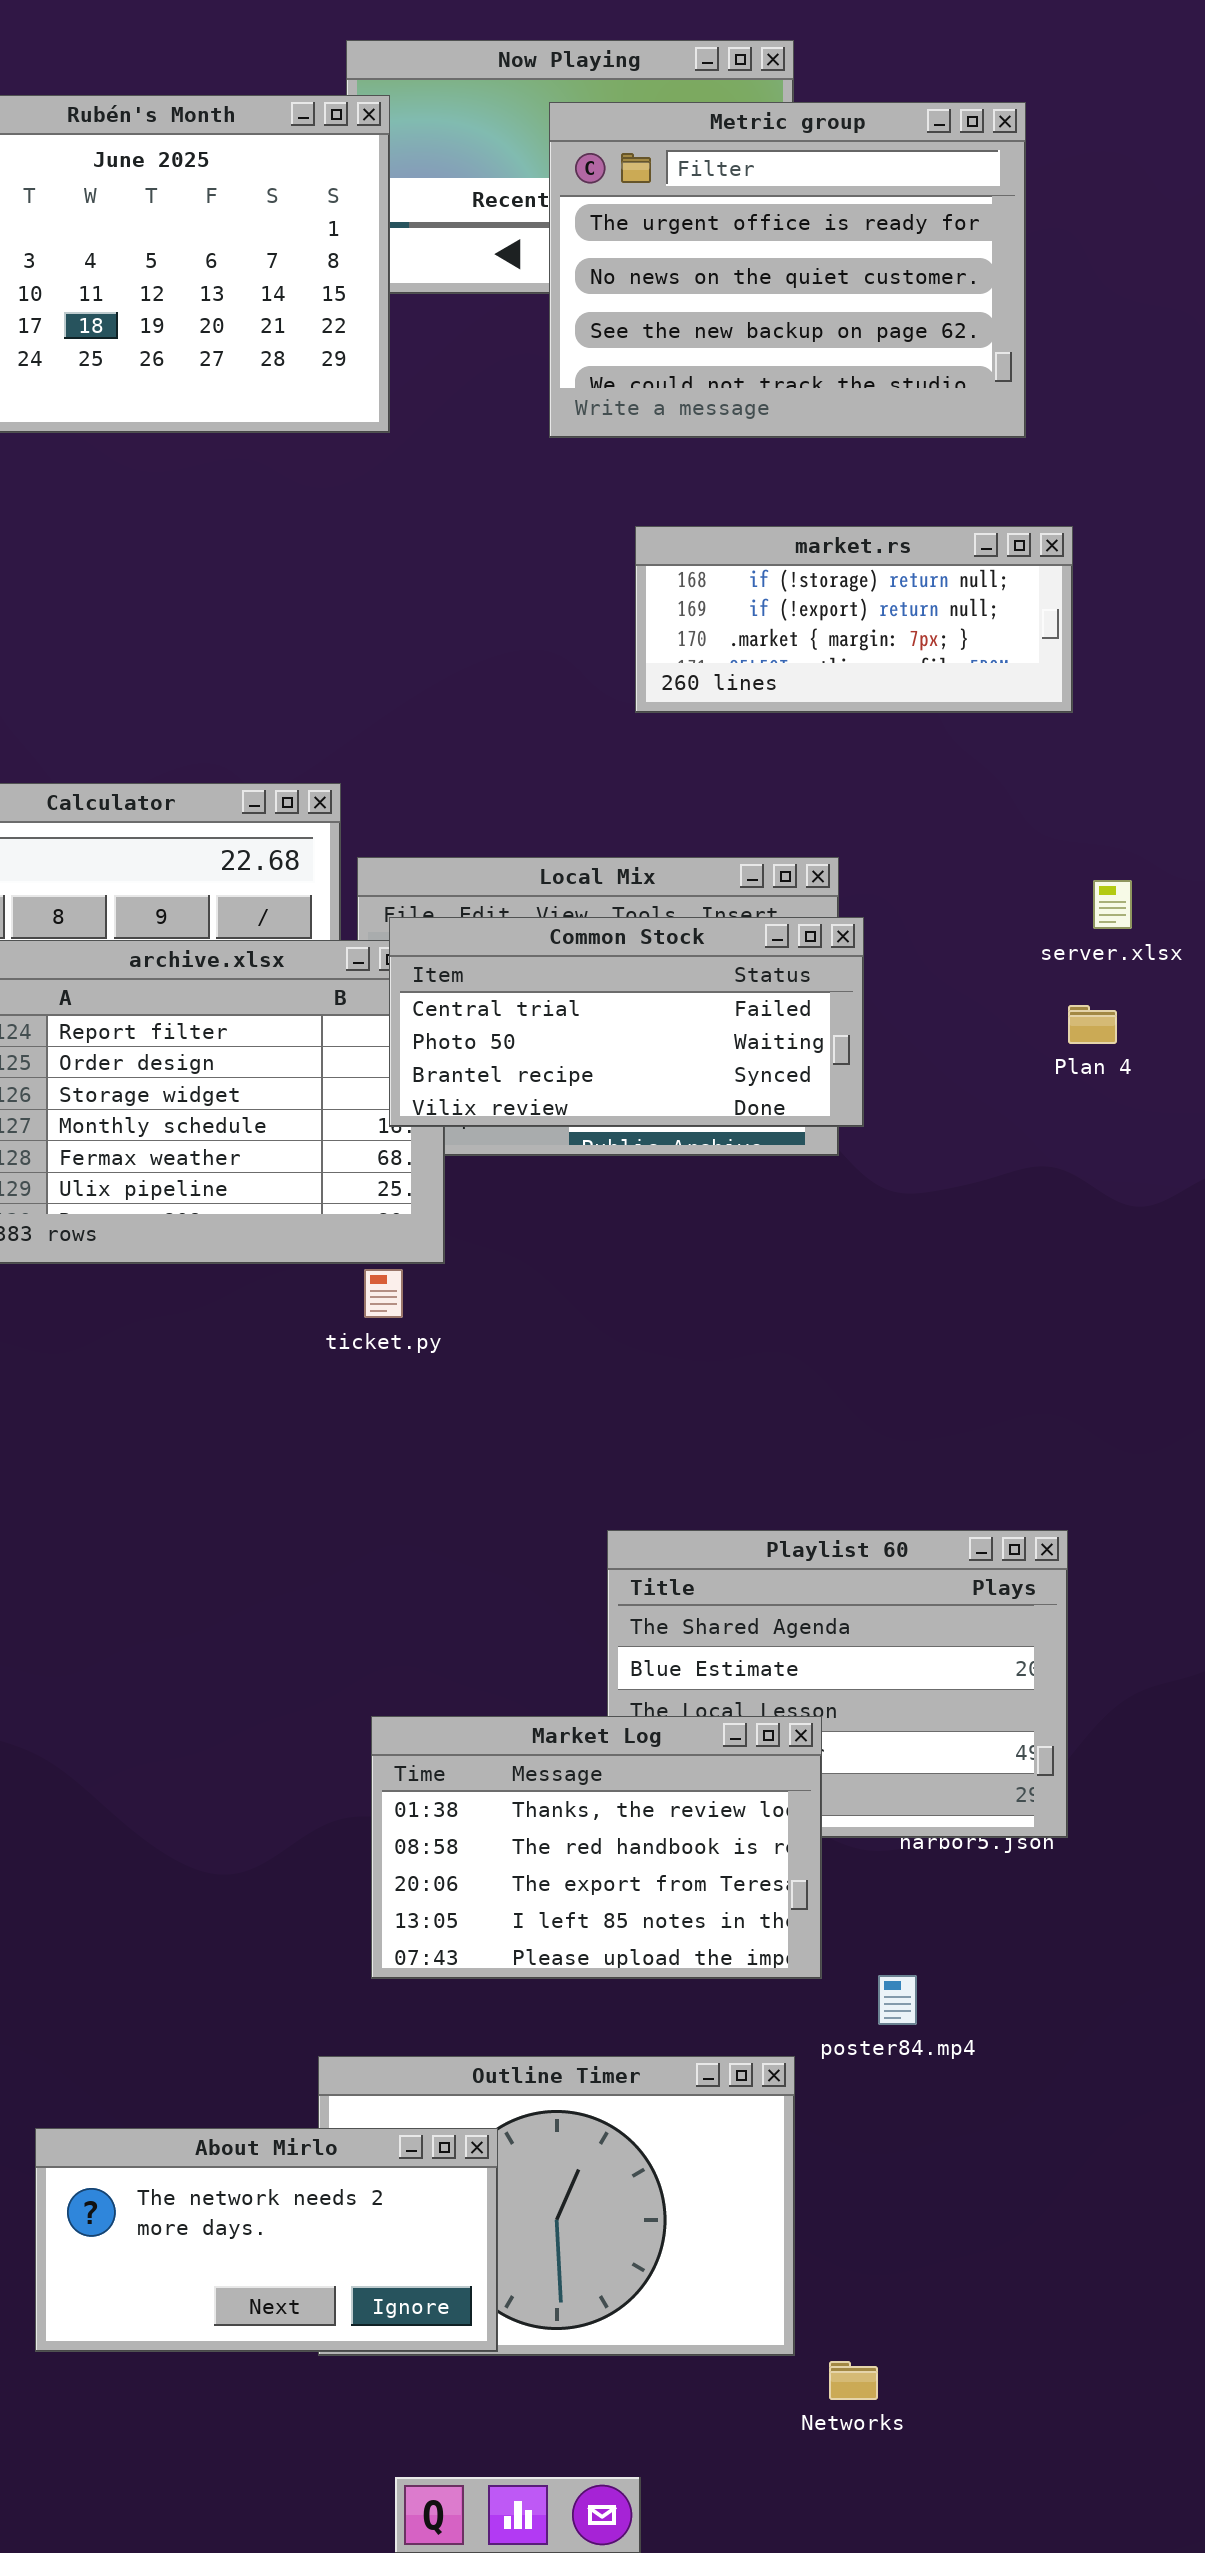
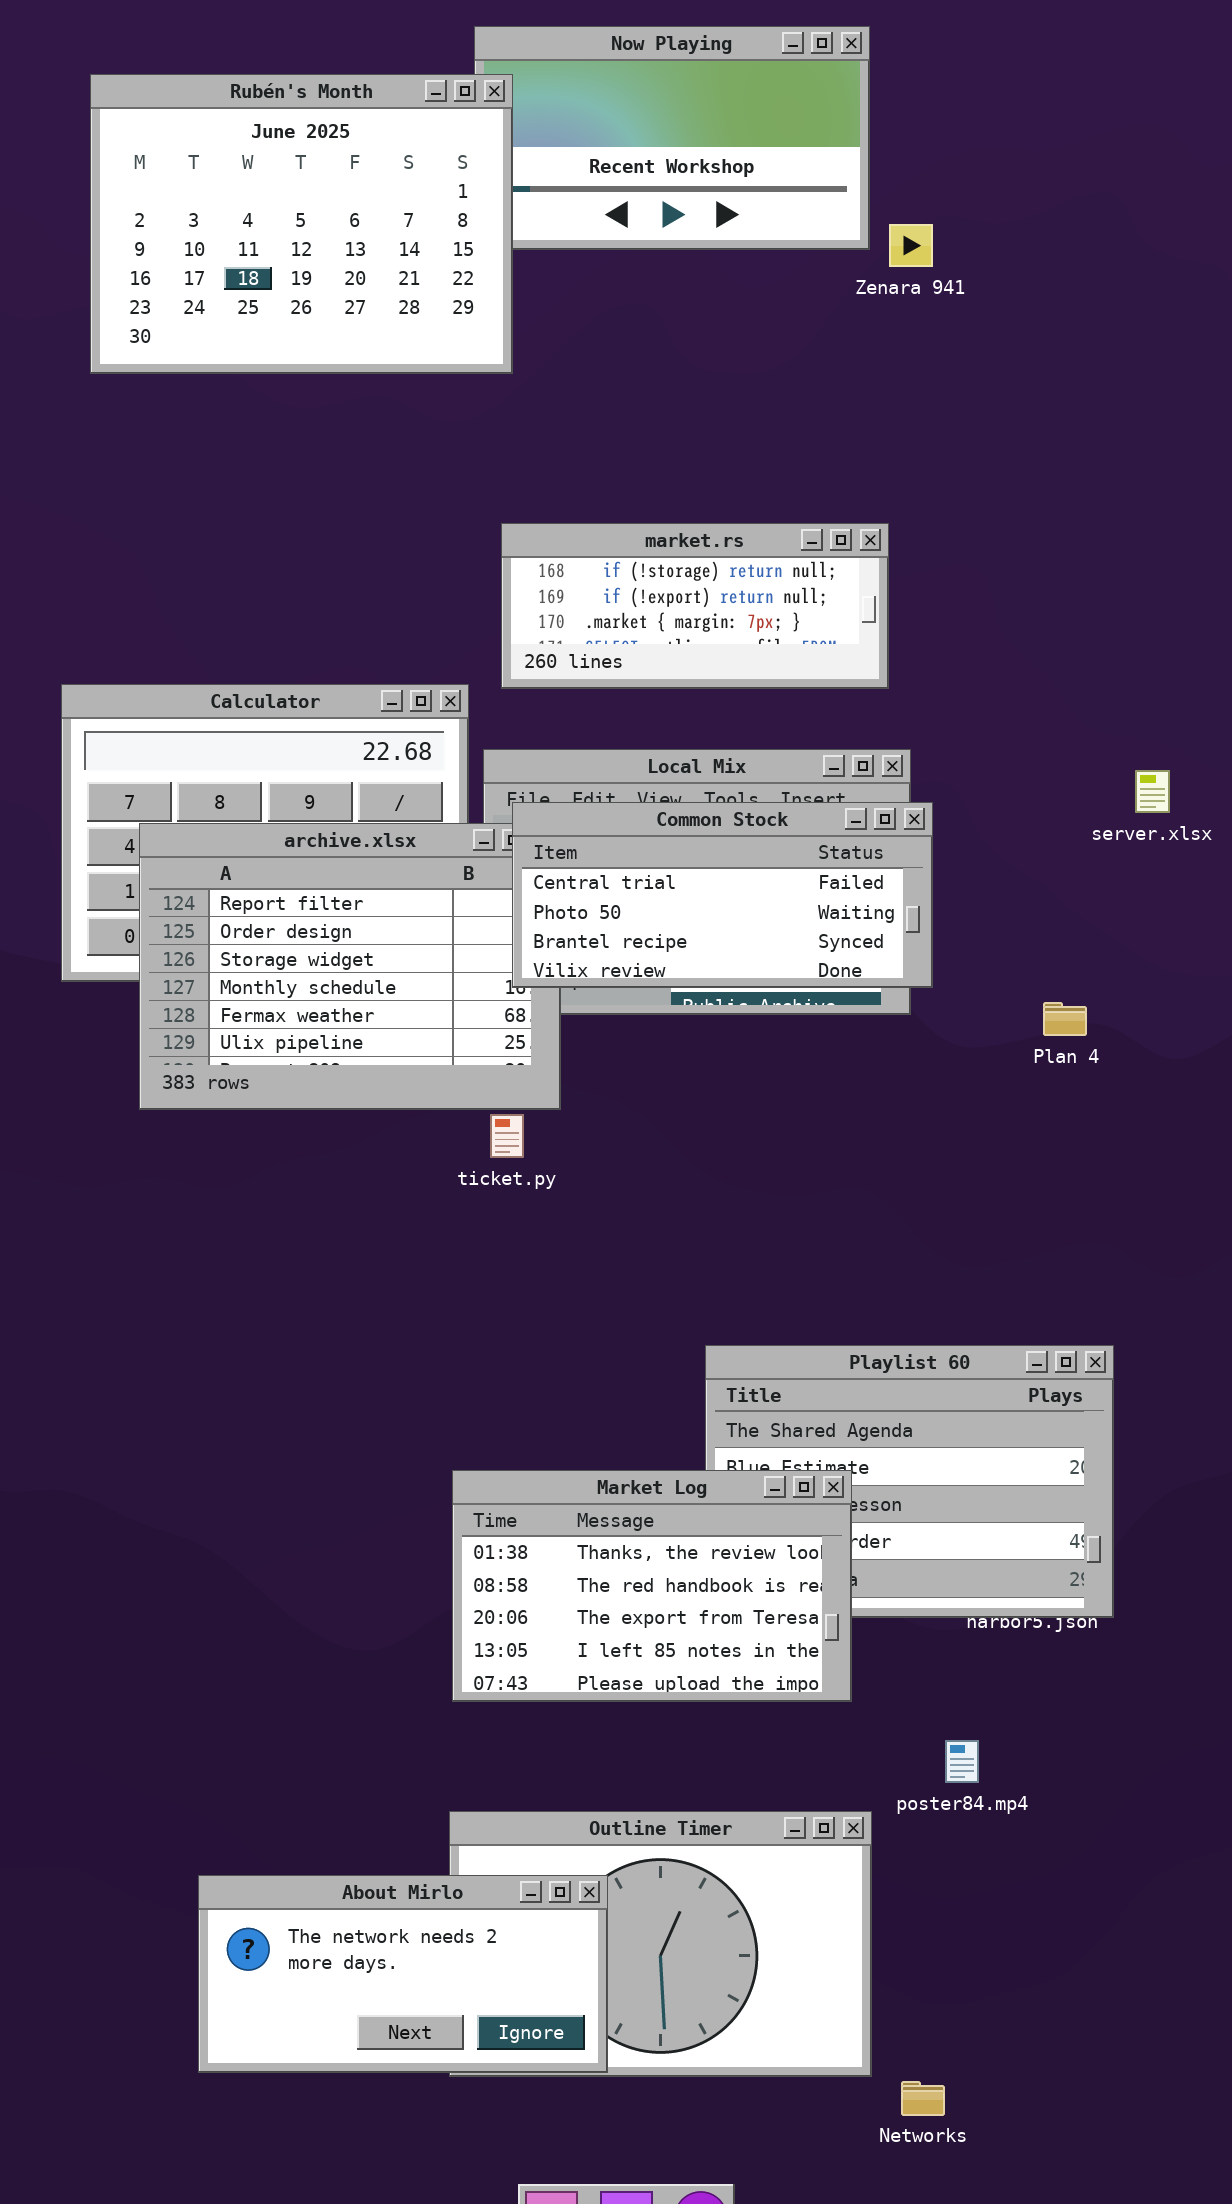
Metric group: [549,102,1026,438] -> none, closed
market.rs: [635,526,1073,713] -> [501,523,889,689], moved
Plan 4: [1068,1005,1117,1044] -> [1043,1002,1087,1036], moved
Market Log: [371,1716,822,1979] -> [452,1470,852,1702], moved

